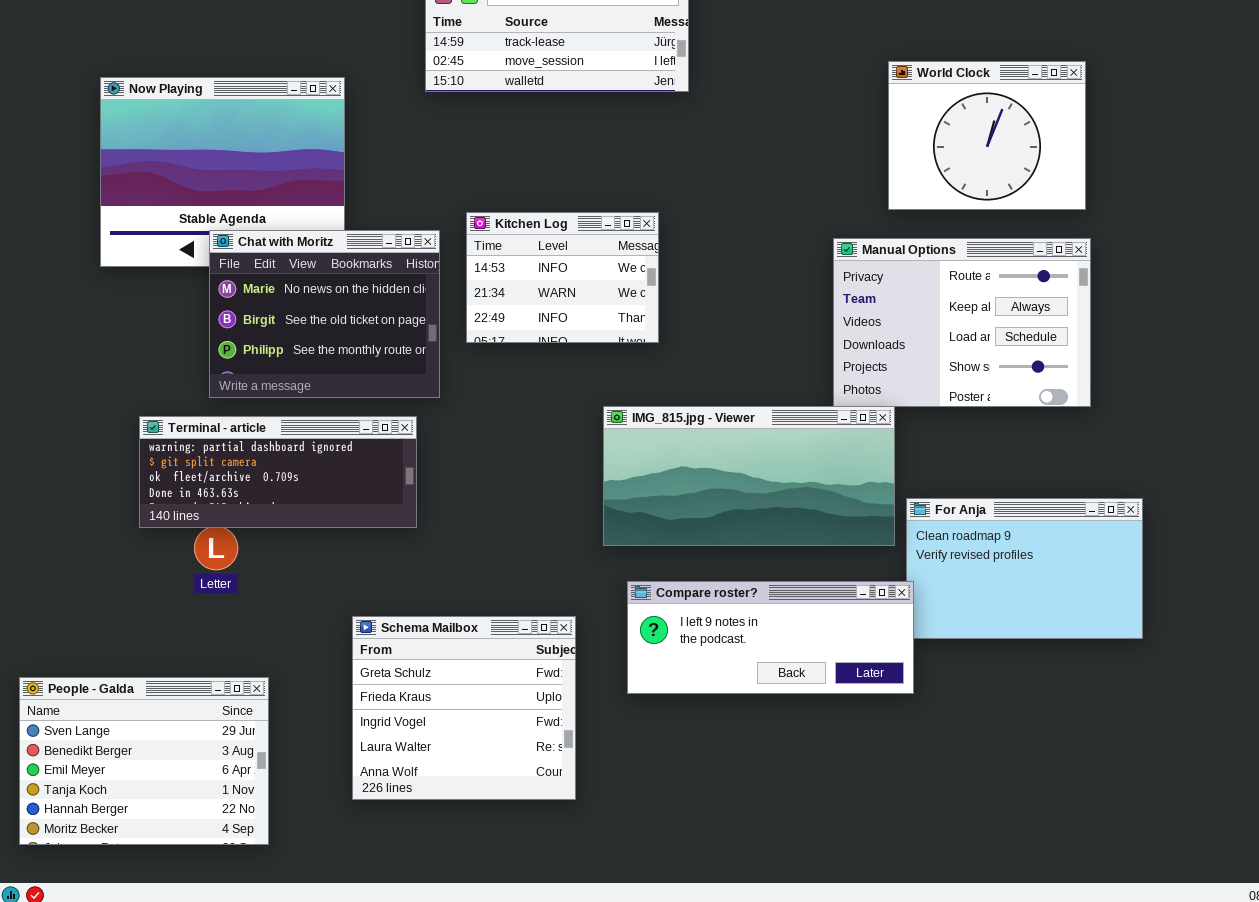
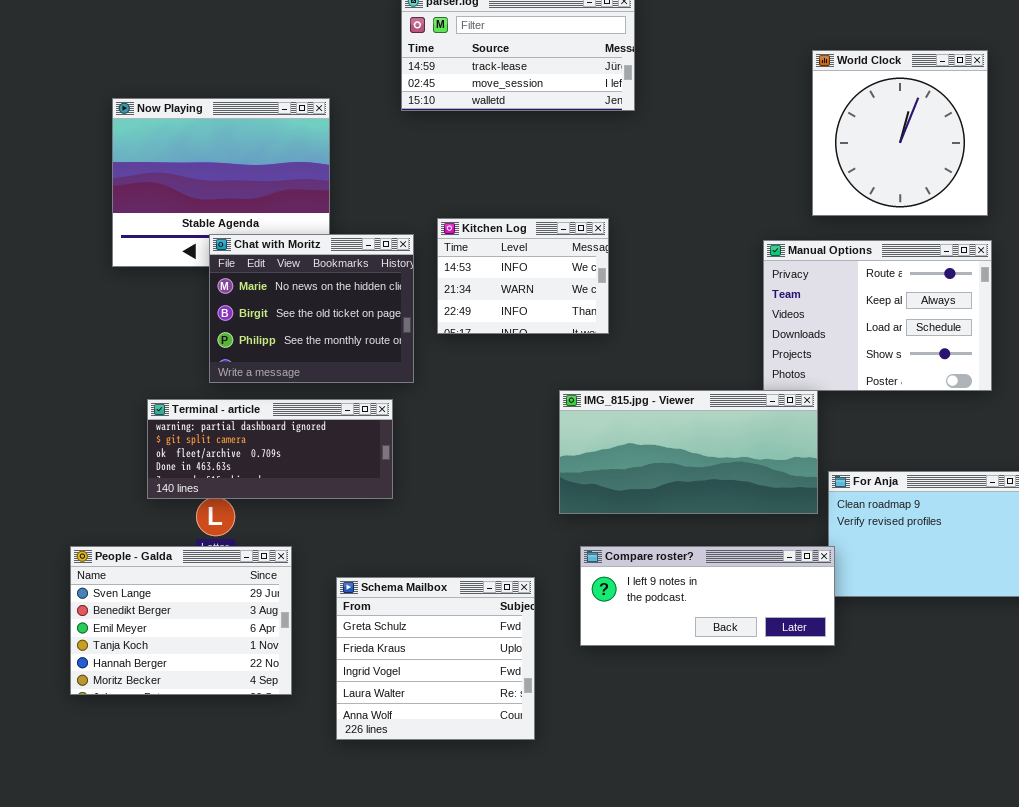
World Clock: [888,61,1086,210] -> [812,50,988,216], resized
People - Galda: [19,677,269,845] -> [70,546,292,695], moved

